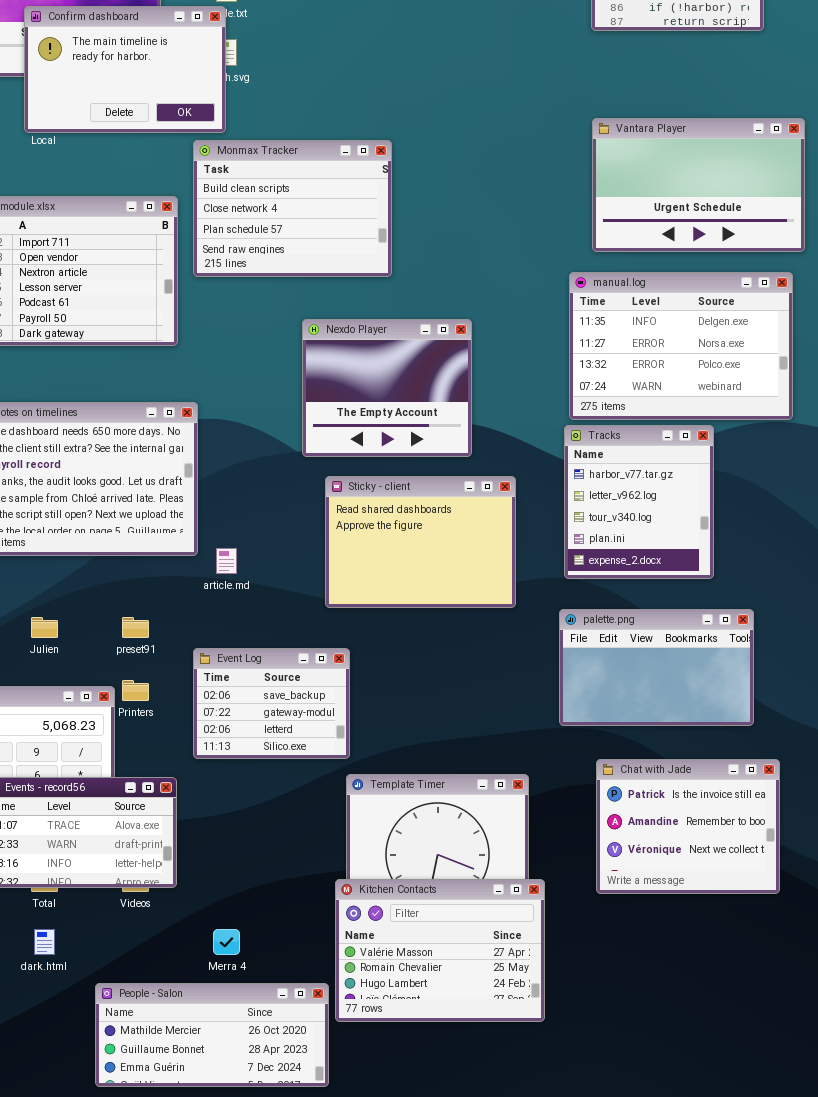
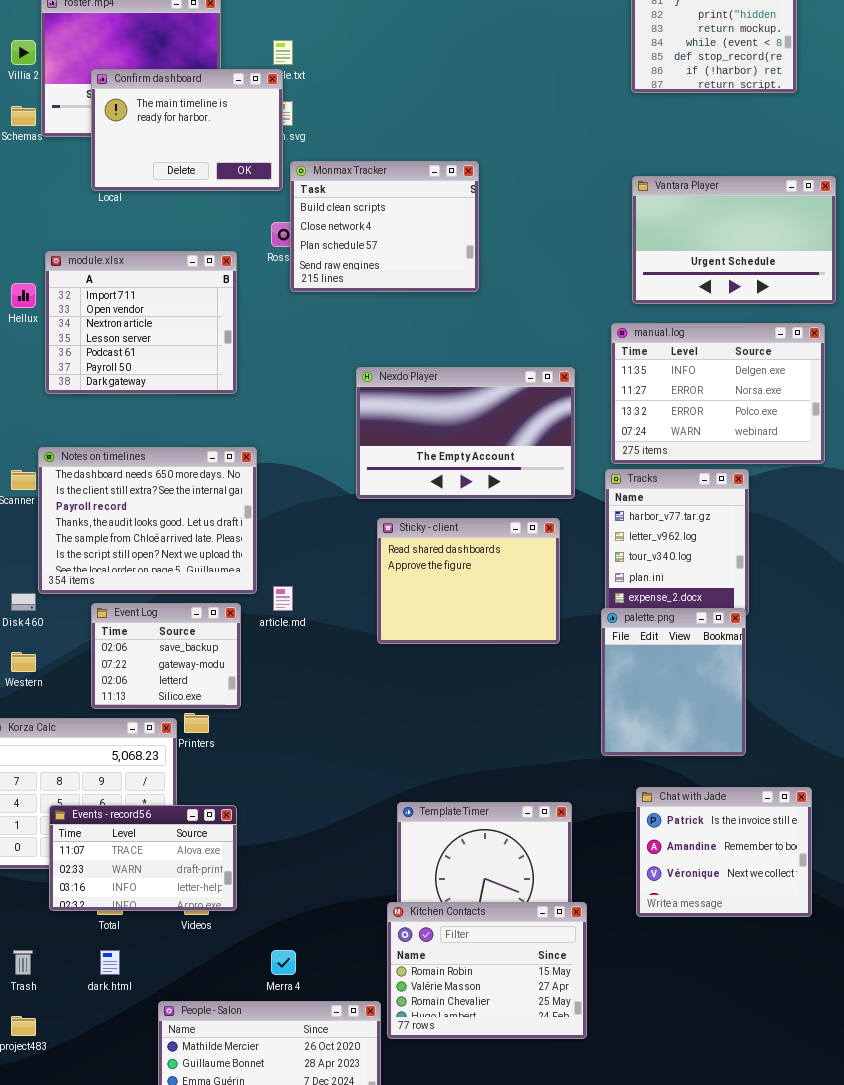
Monmax Tracker: [193,140,392,277] -> [290,161,479,292], moved
Nexdo Player: [302,319,472,457] -> [356,367,575,499], resized
palette.png: [559,609,754,726] -> [601,608,746,756], resized
Event Log: [193,648,350,759] -> [91,603,241,709], moved
Kitchen Contacts: [335,879,545,1022] -> [387,902,587,1039], scrolled up 1 row

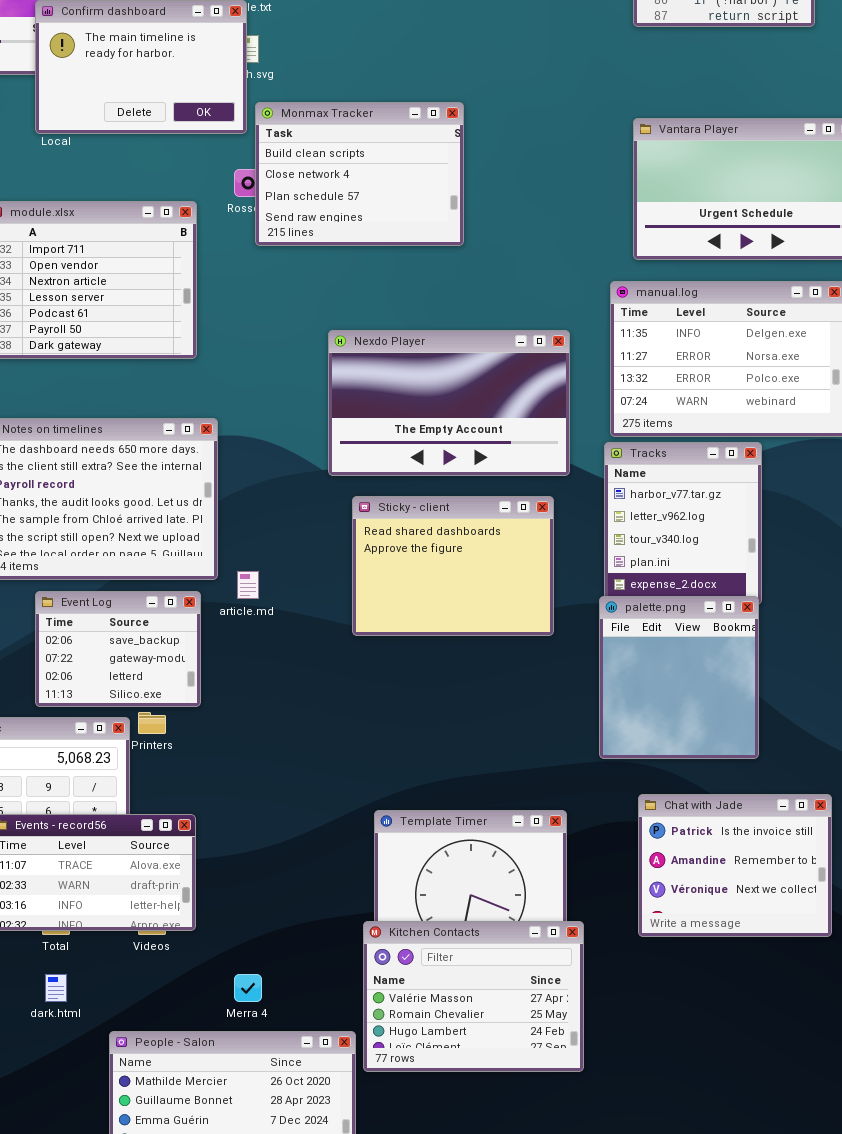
Kitchen Contacts: [387,902,587,1039] -> [363,921,584,1072], scrolled down 1 row

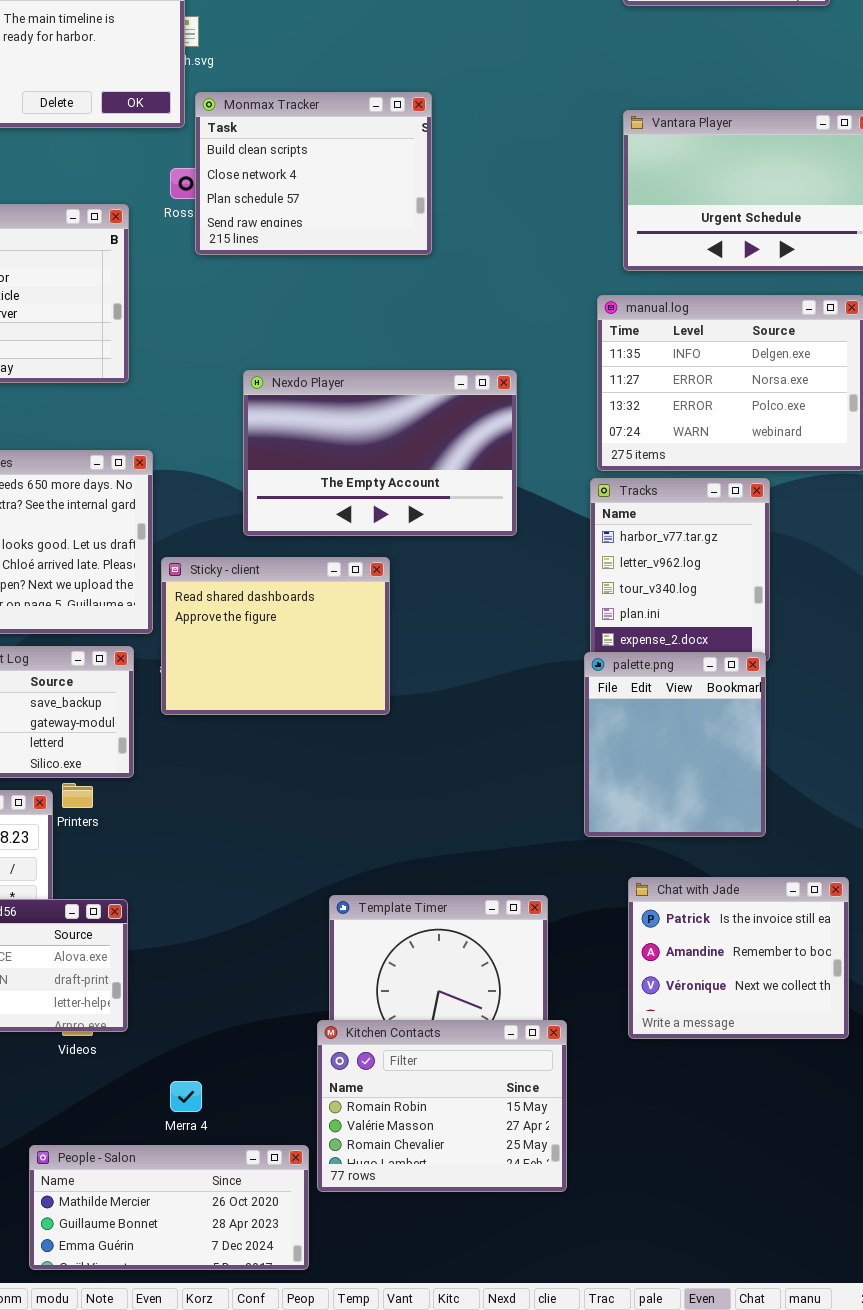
Nexdo Player: [328,330,570,476] -> [243,370,517,536], moved
Sticky - client: [352,496,554,636] -> [161,557,390,715], moved
Kitchen Contacts: [363,921,584,1072] -> [317,1020,567,1192], scrolled up 1 row

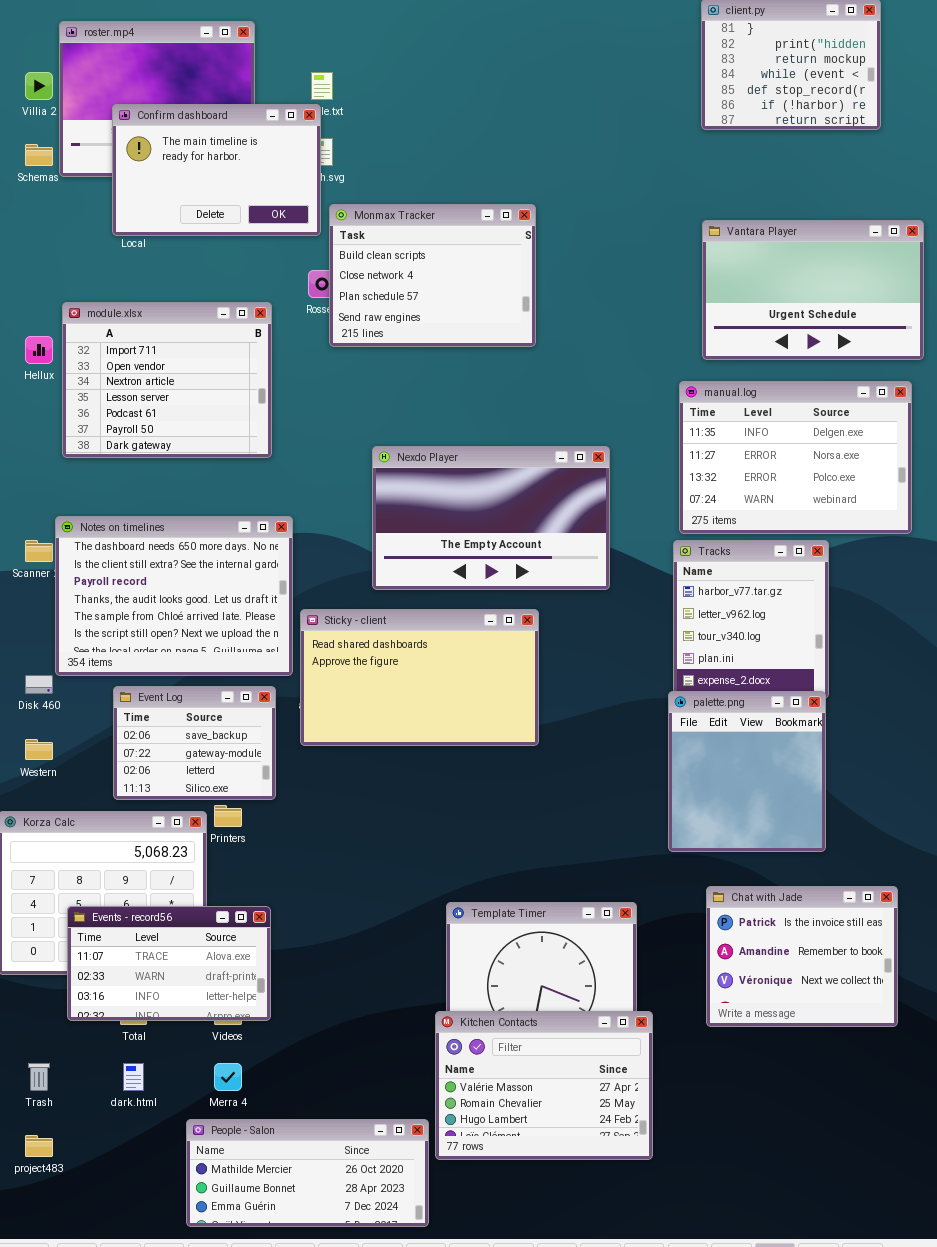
Sticky - client: [161,557,390,715] -> [300,609,539,746], resized
Kitchen Contacts: [317,1020,567,1192] -> [435,1011,653,1160], scrolled down 1 row
Merra 4: [170,1081,202,1112] -> [214,1063,242,1091], moved

